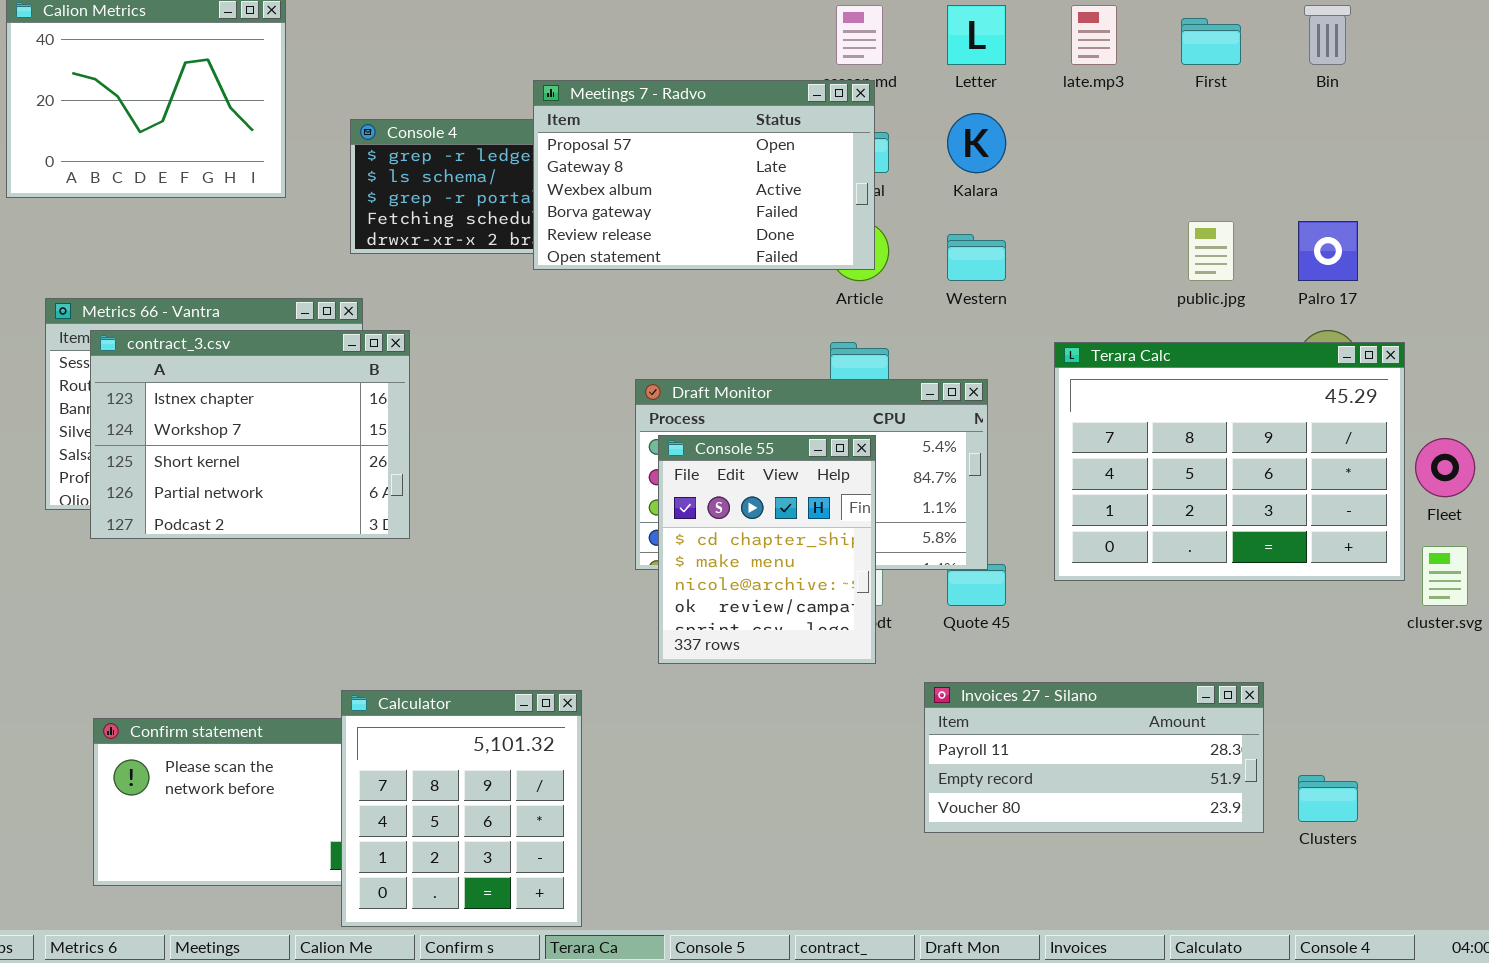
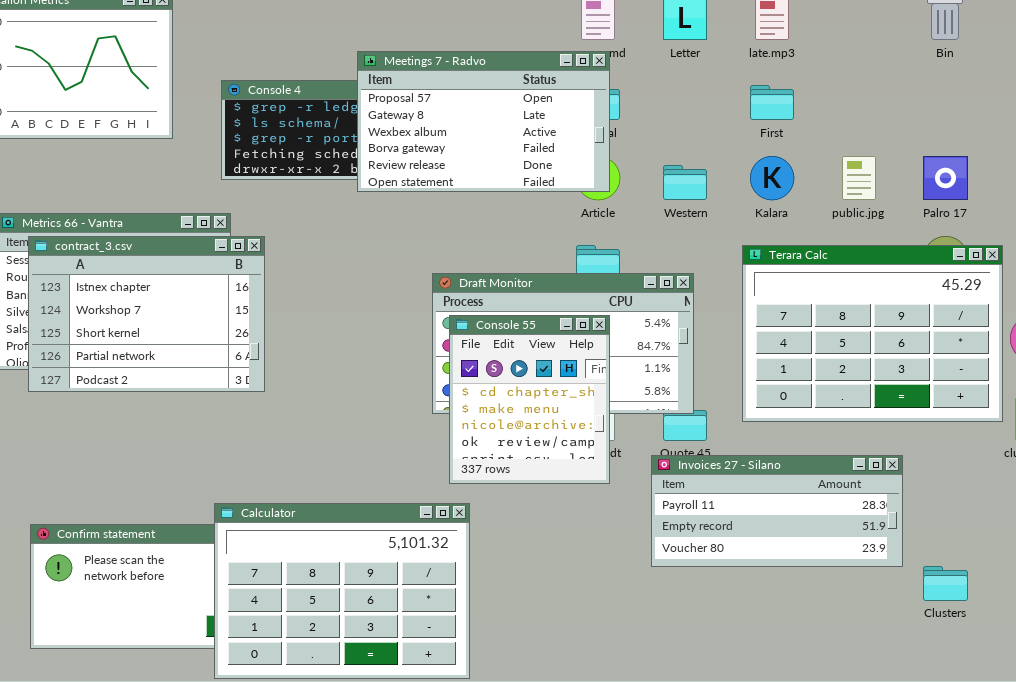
First: [1181,18,1241,65] -> [750,85,794,120], moved
Kalara: [947,113,1006,173] -> [750,156,794,200], moved
Invoices 27 - Silano: [924,682,1264,833] -> [651,455,903,567], moved
Calculator: [341,690,582,927] -> [214,503,470,679], resized

